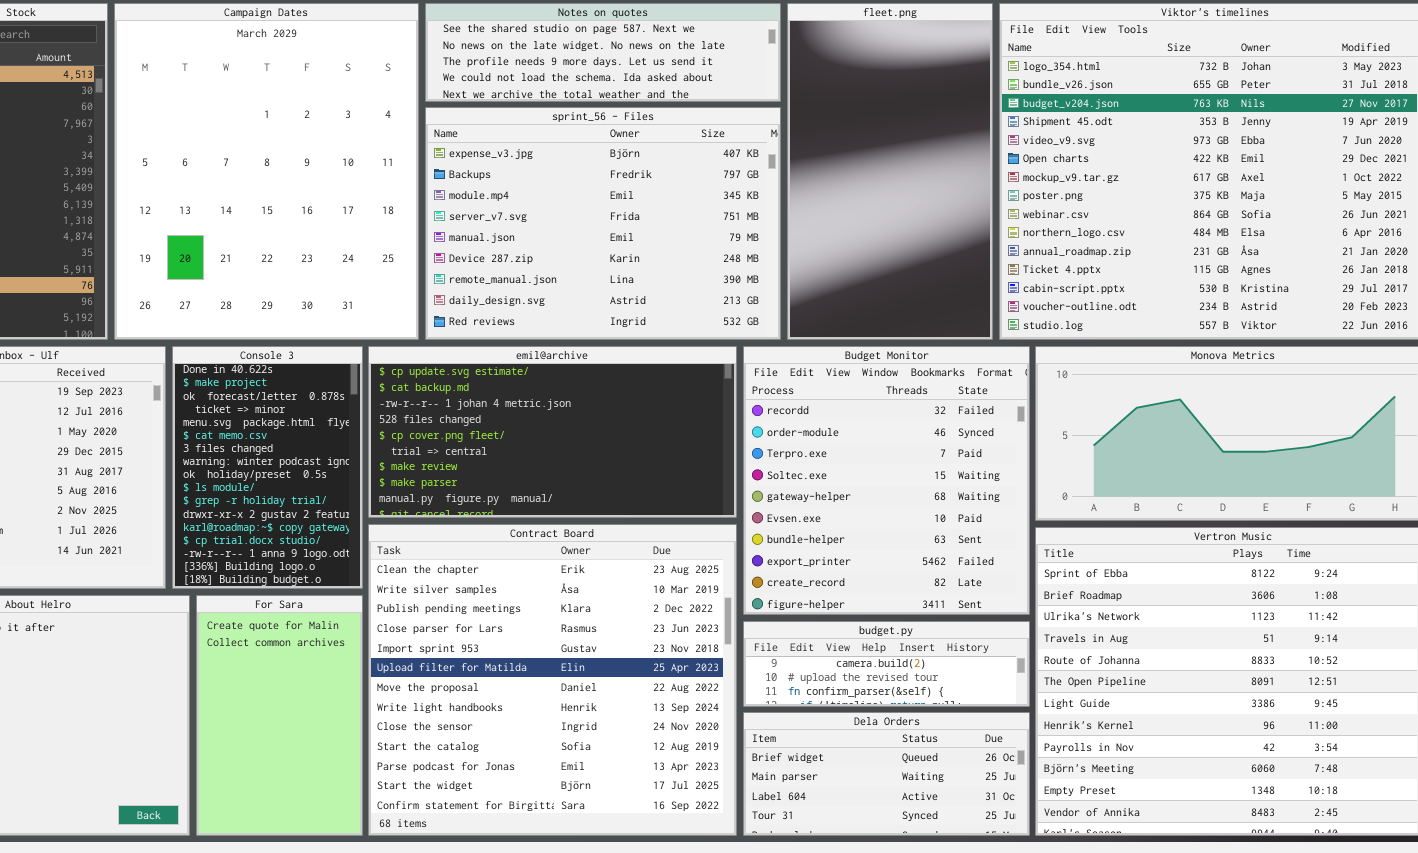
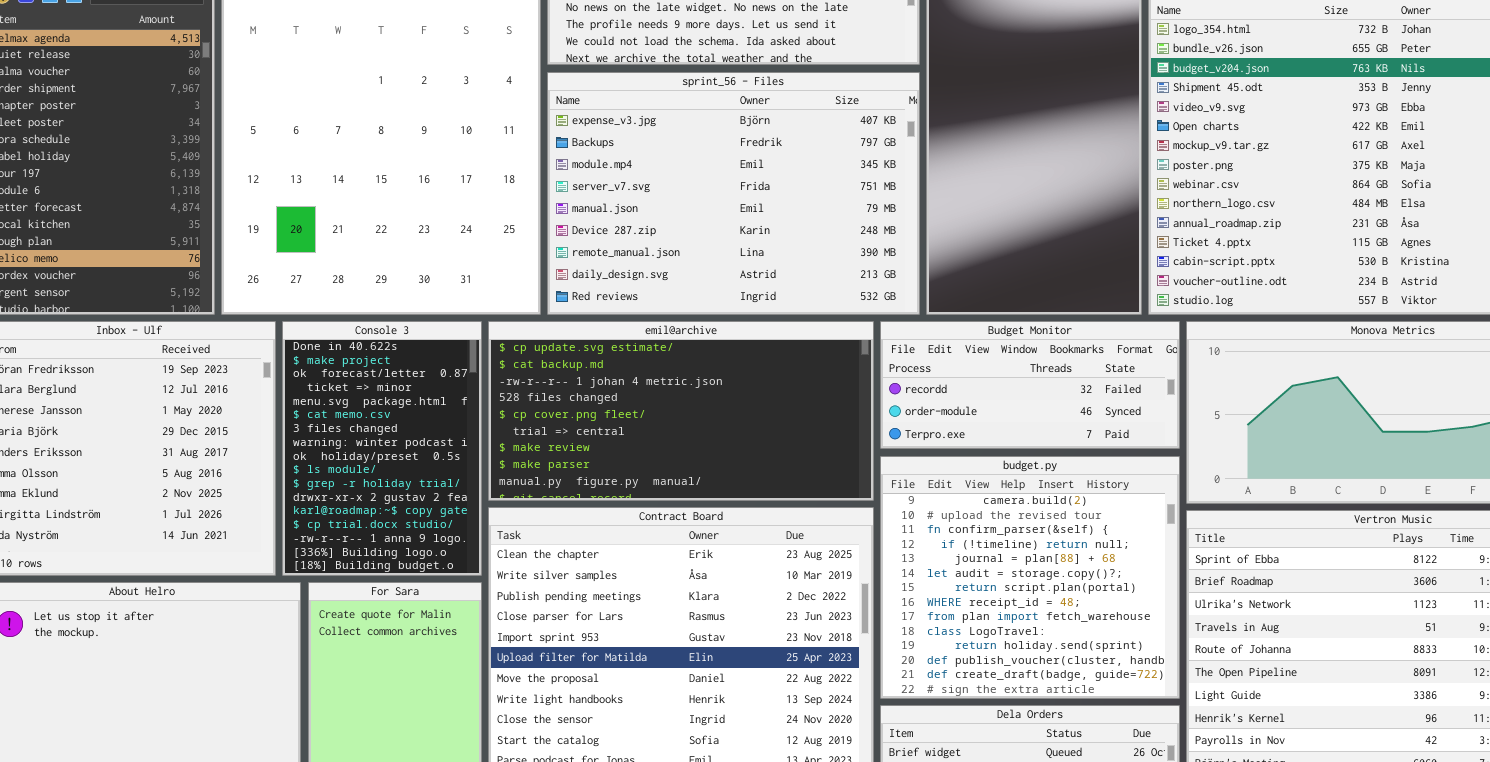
Budget Monitor: [743,346,1030,615] -> [880,321,1180,449], resized
budget.py: [743,621,1030,707] -> [880,456,1180,699], resized

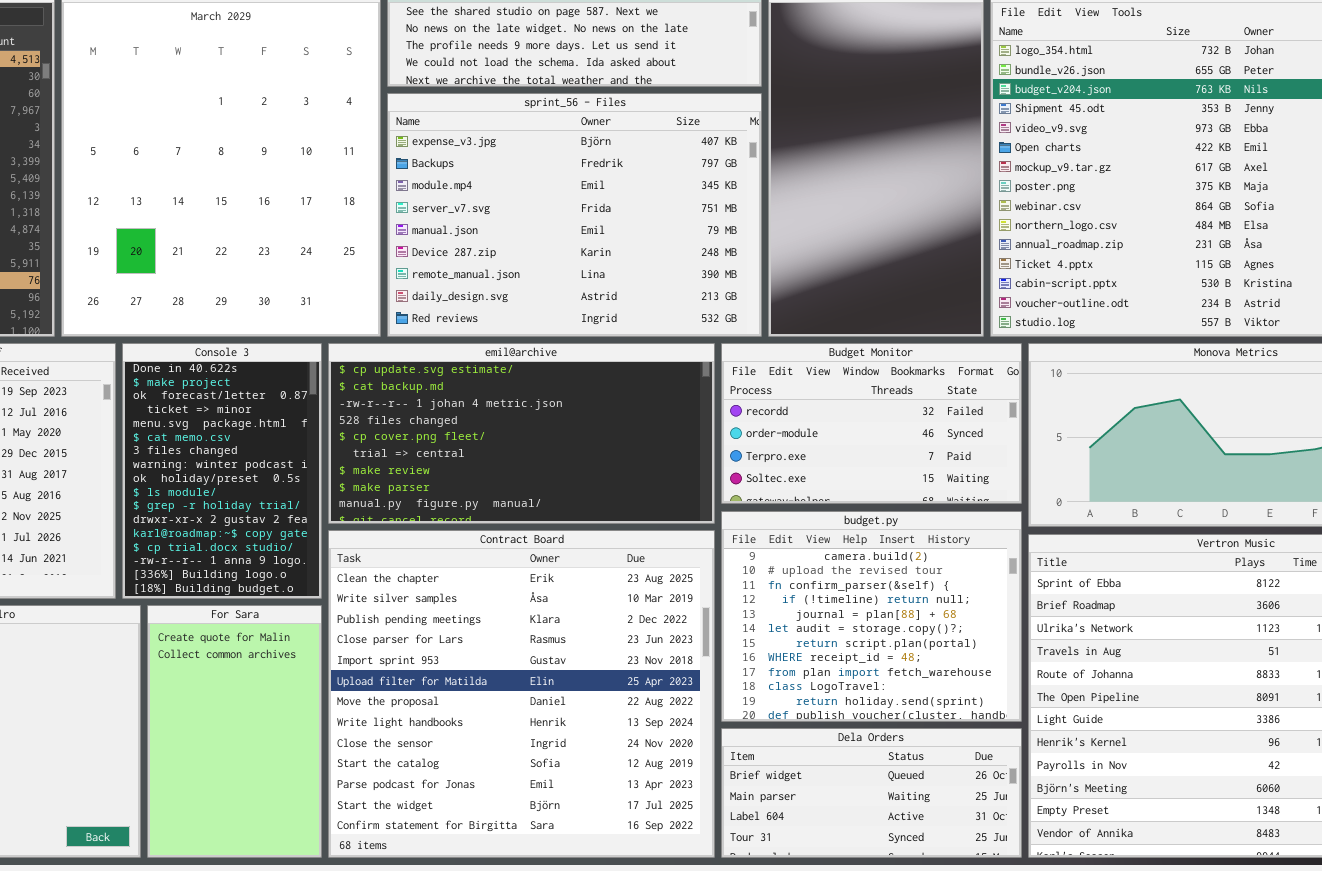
Budget Monitor: [880,321,1180,449] -> [721,343,1022,504], resized
budget.py: [880,456,1180,699] -> [721,511,1022,722], resized

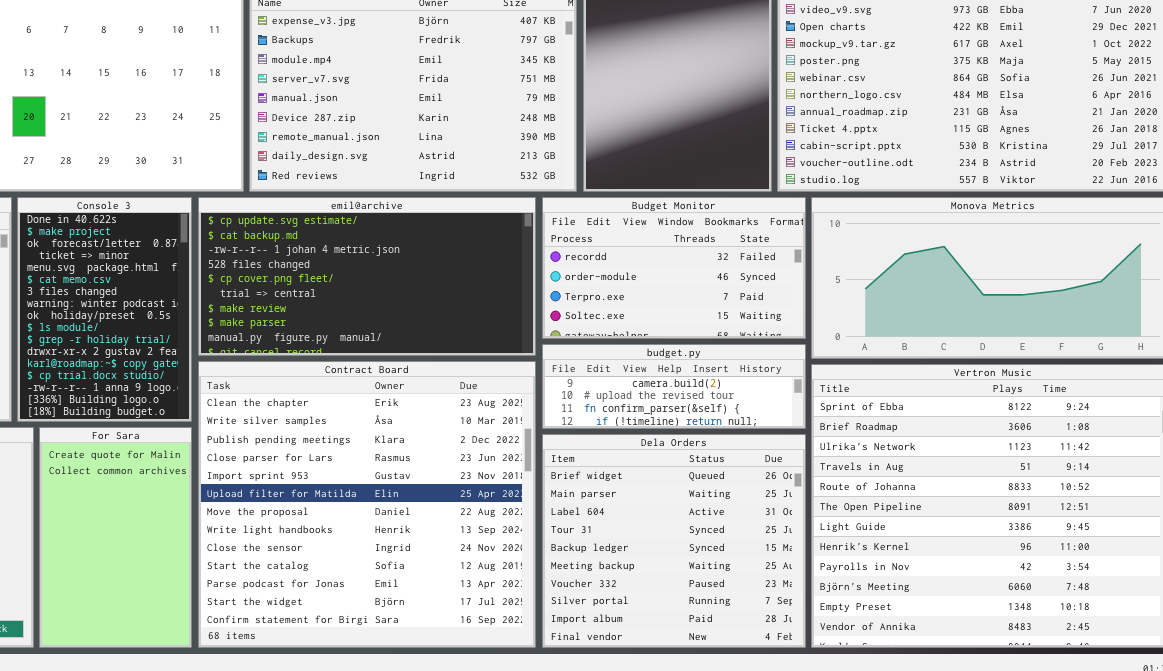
budget.py: [721,511,1022,722] -> [542,344,806,429], resized
Dela Orders: [721,728,1022,858] -> [542,434,806,648], resized

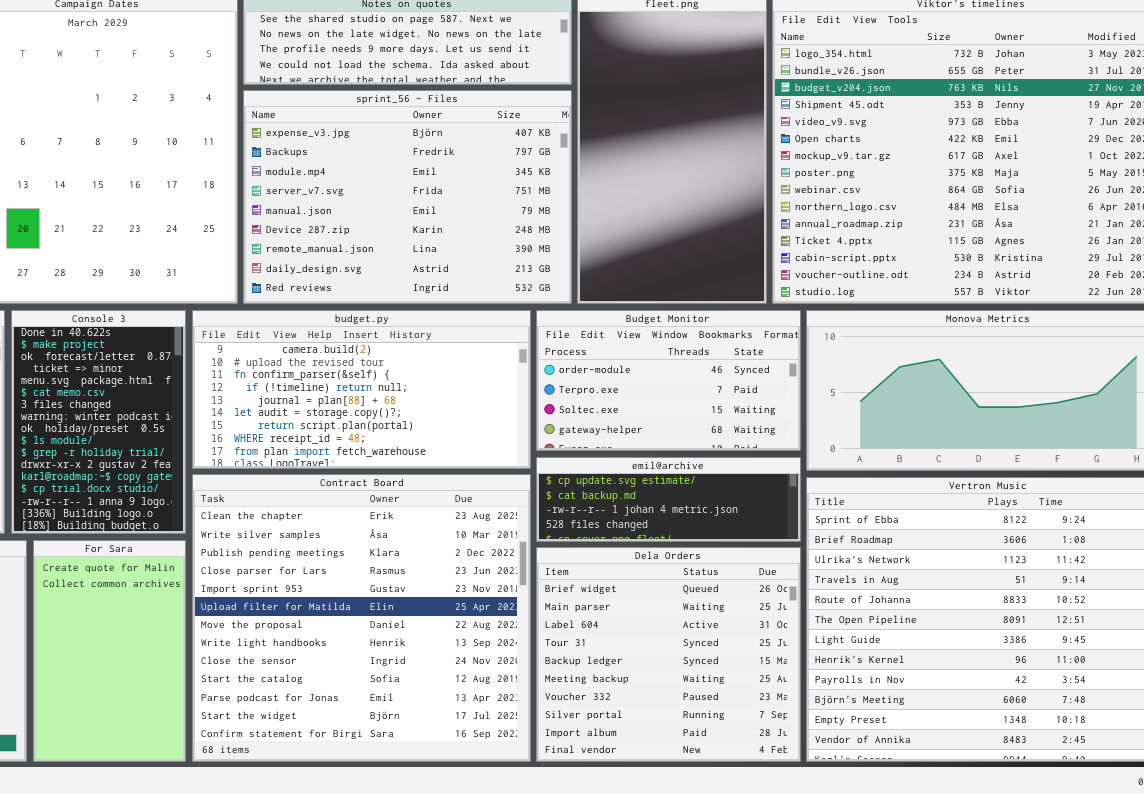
emil@archive: [198,197,536,356] -> [536,457,801,542], moved, resized
Budget Monitor: [542,197,806,339] -> [536,310,801,451], scrolled down 1 row
budget.py: [542,344,806,429] -> [192,310,531,469], moved, resized

